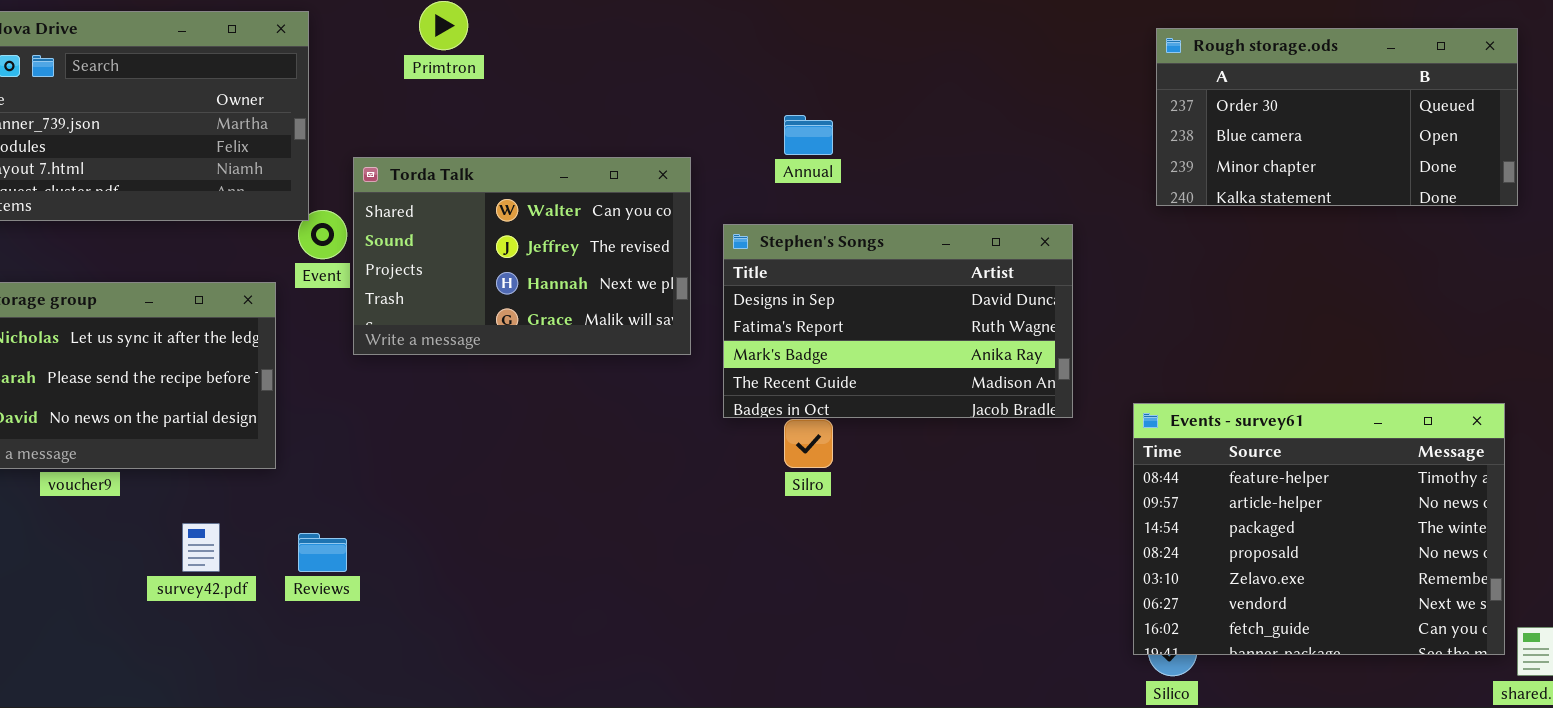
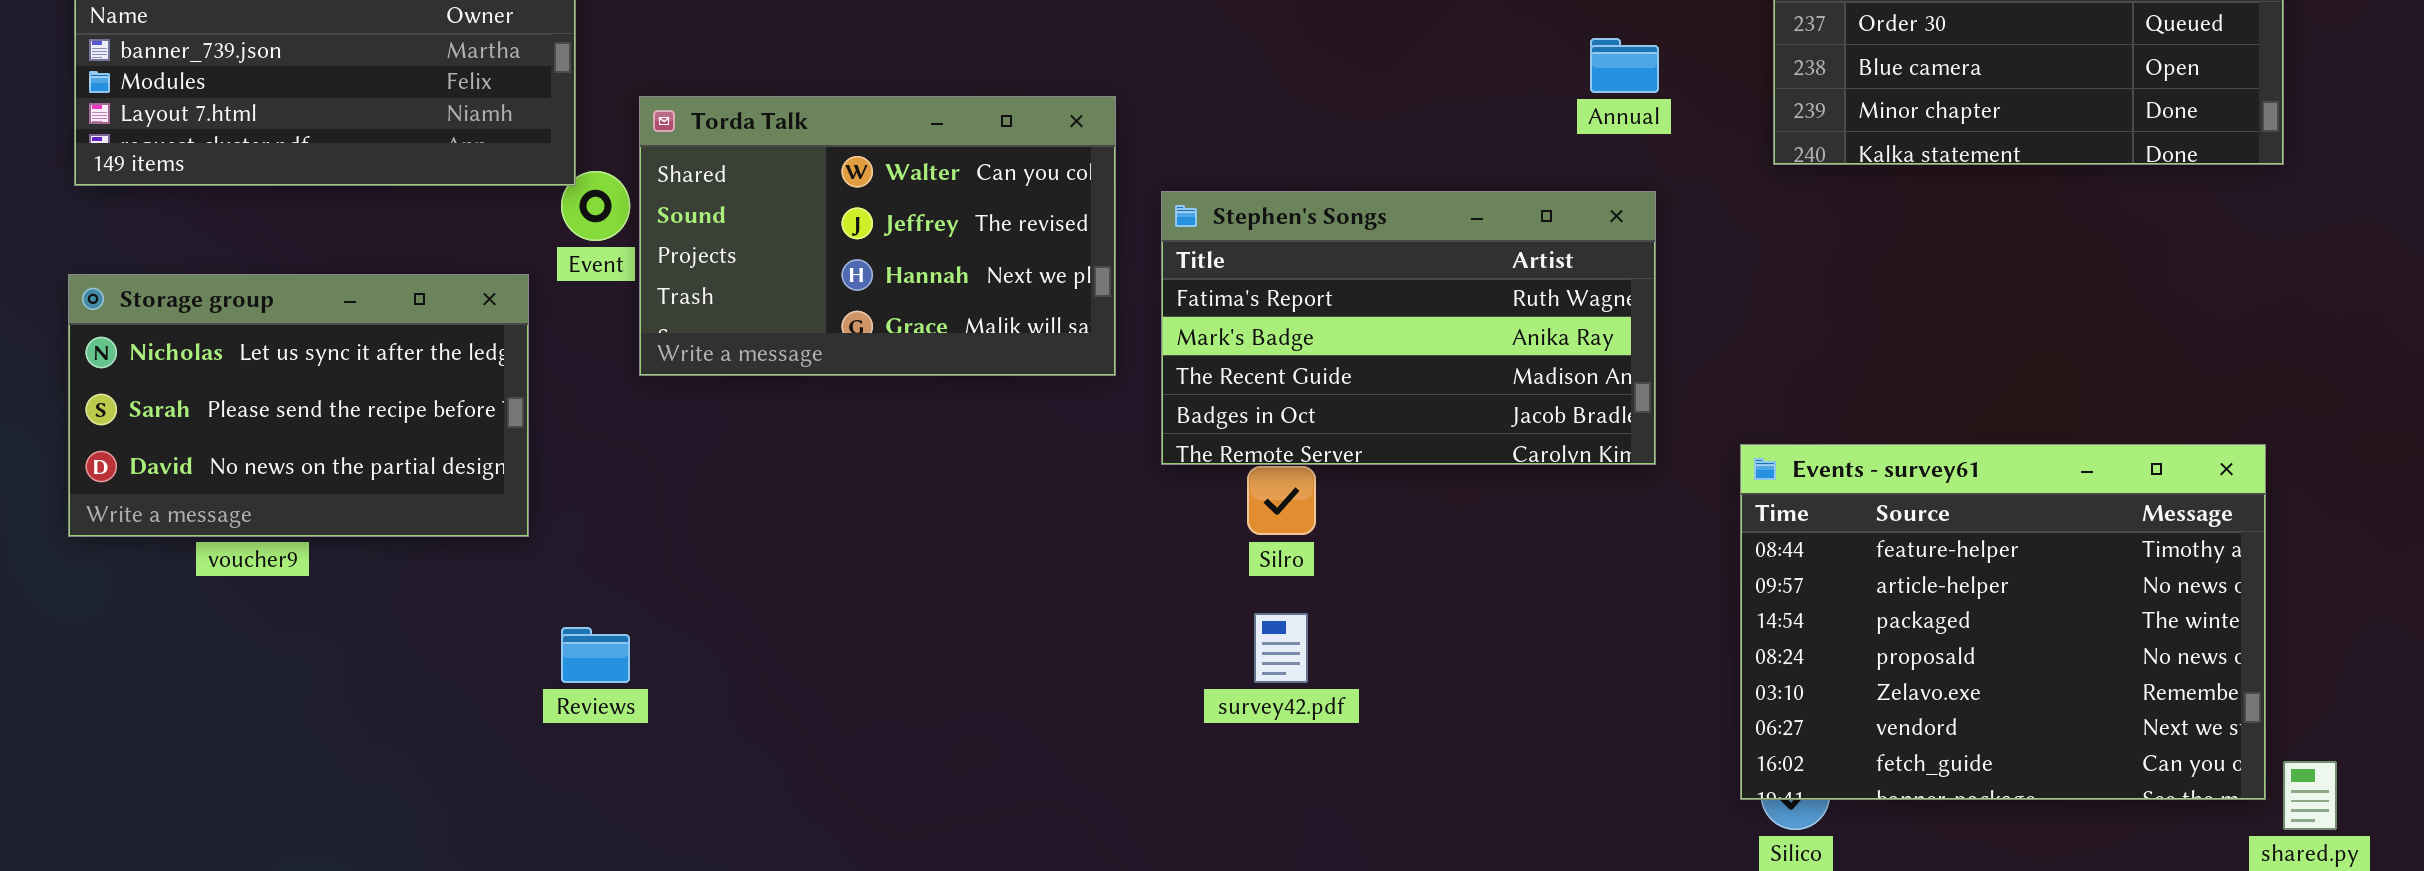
Annual: [784,115,833,155] -> [1590,38,1659,93], moved
Stephen's Songs: [723,224,1073,418] -> [1161,191,1656,465], scrolled down 1 row
survey42.pdf: [182,523,220,572] -> [1254,613,1308,683], moved

